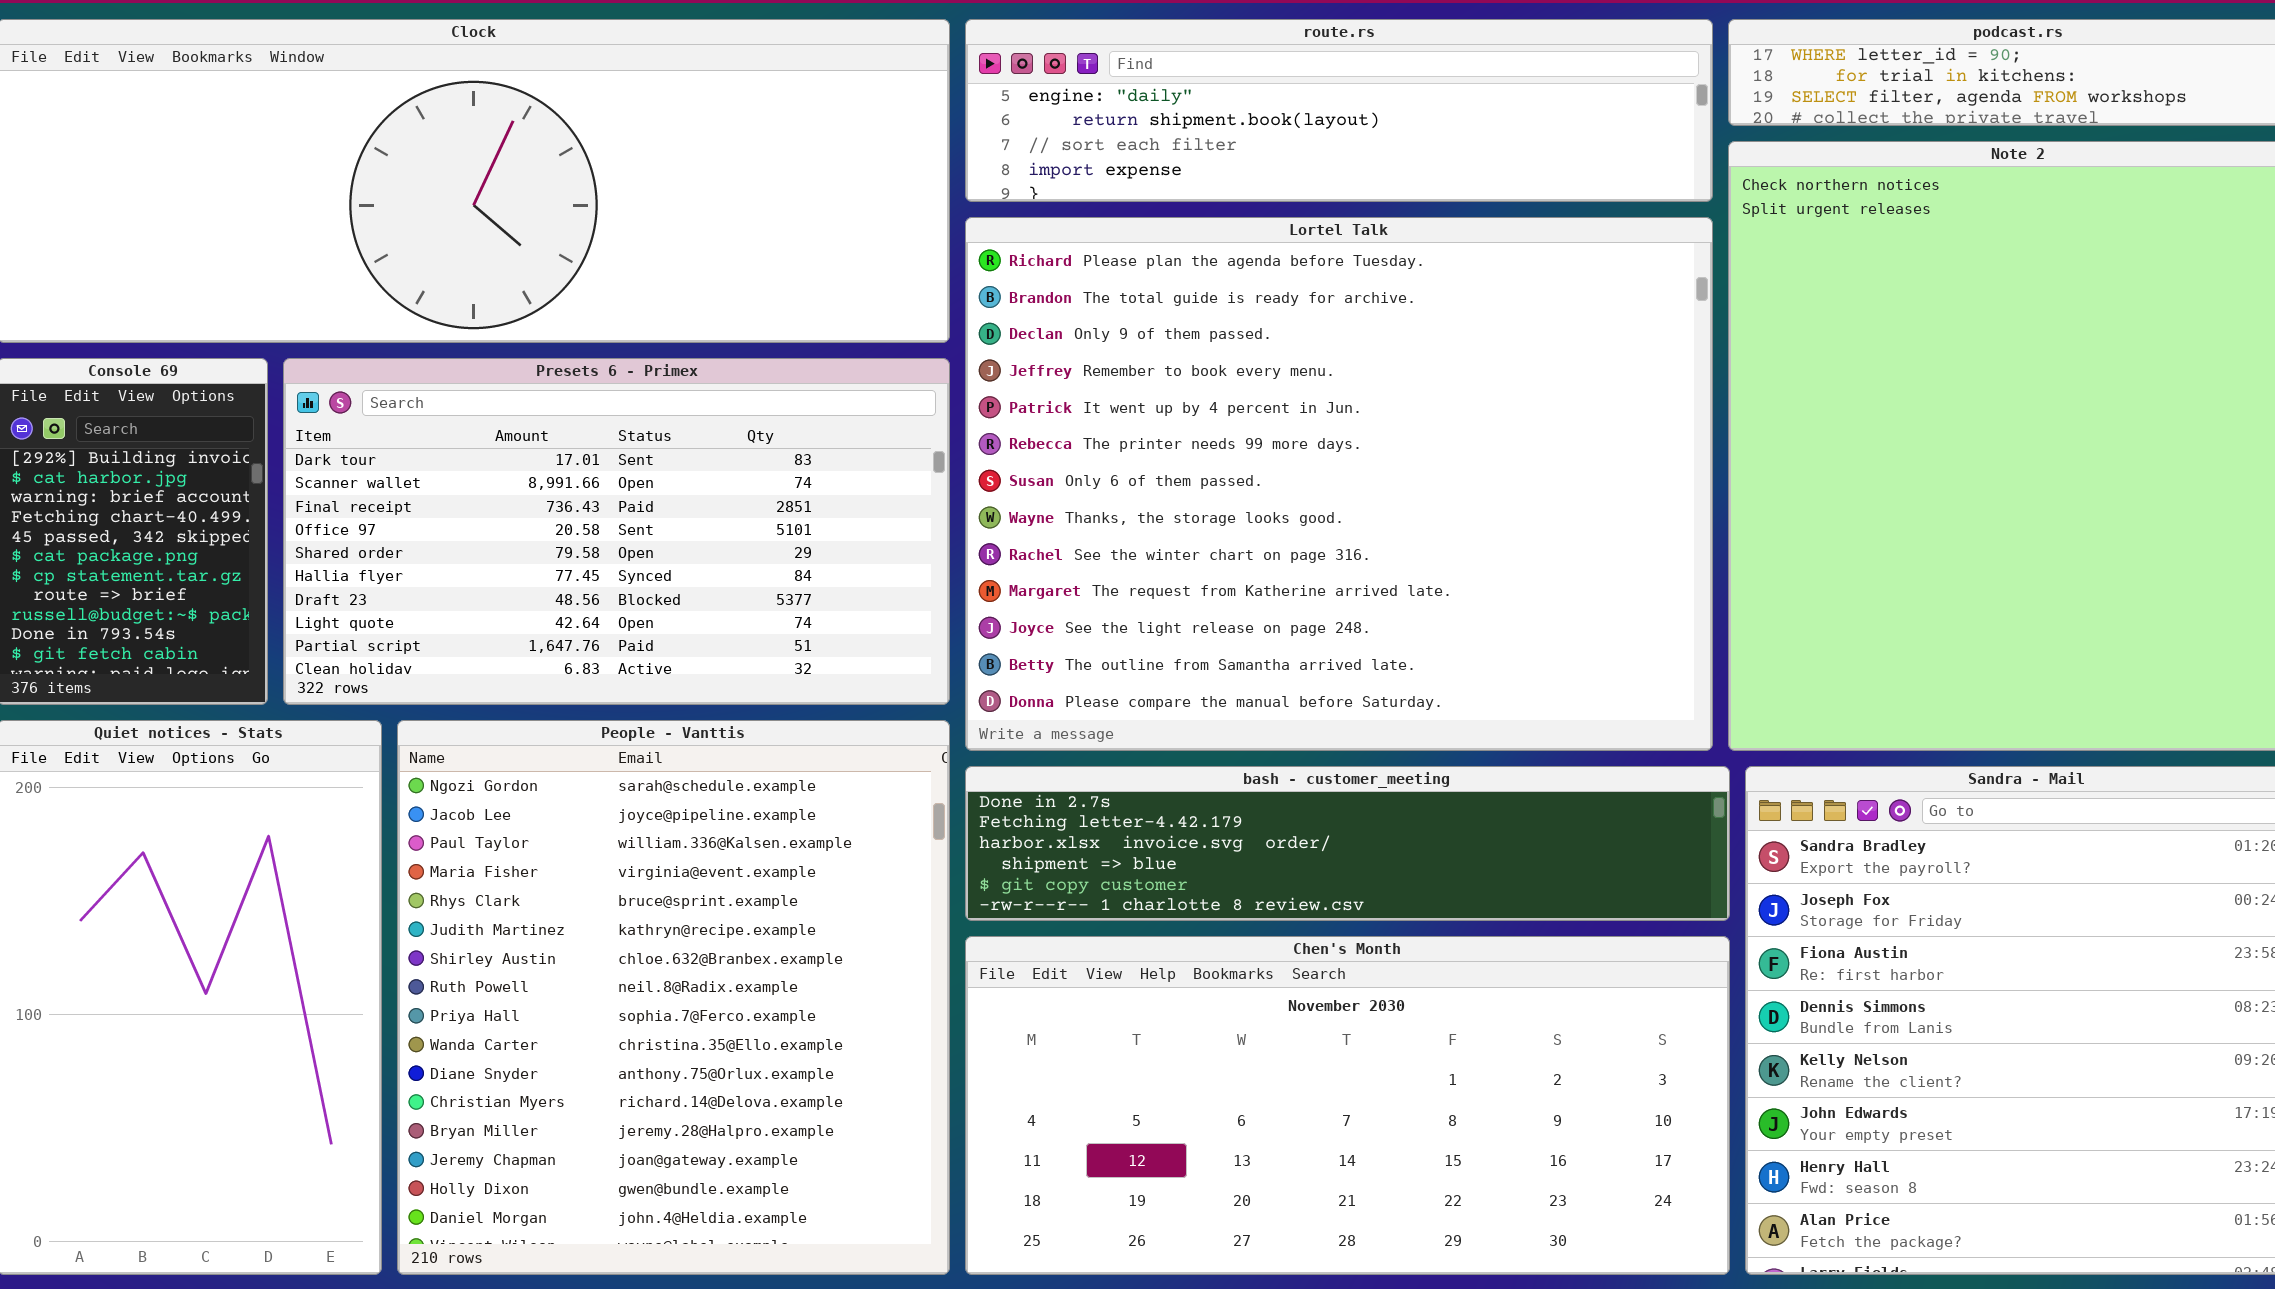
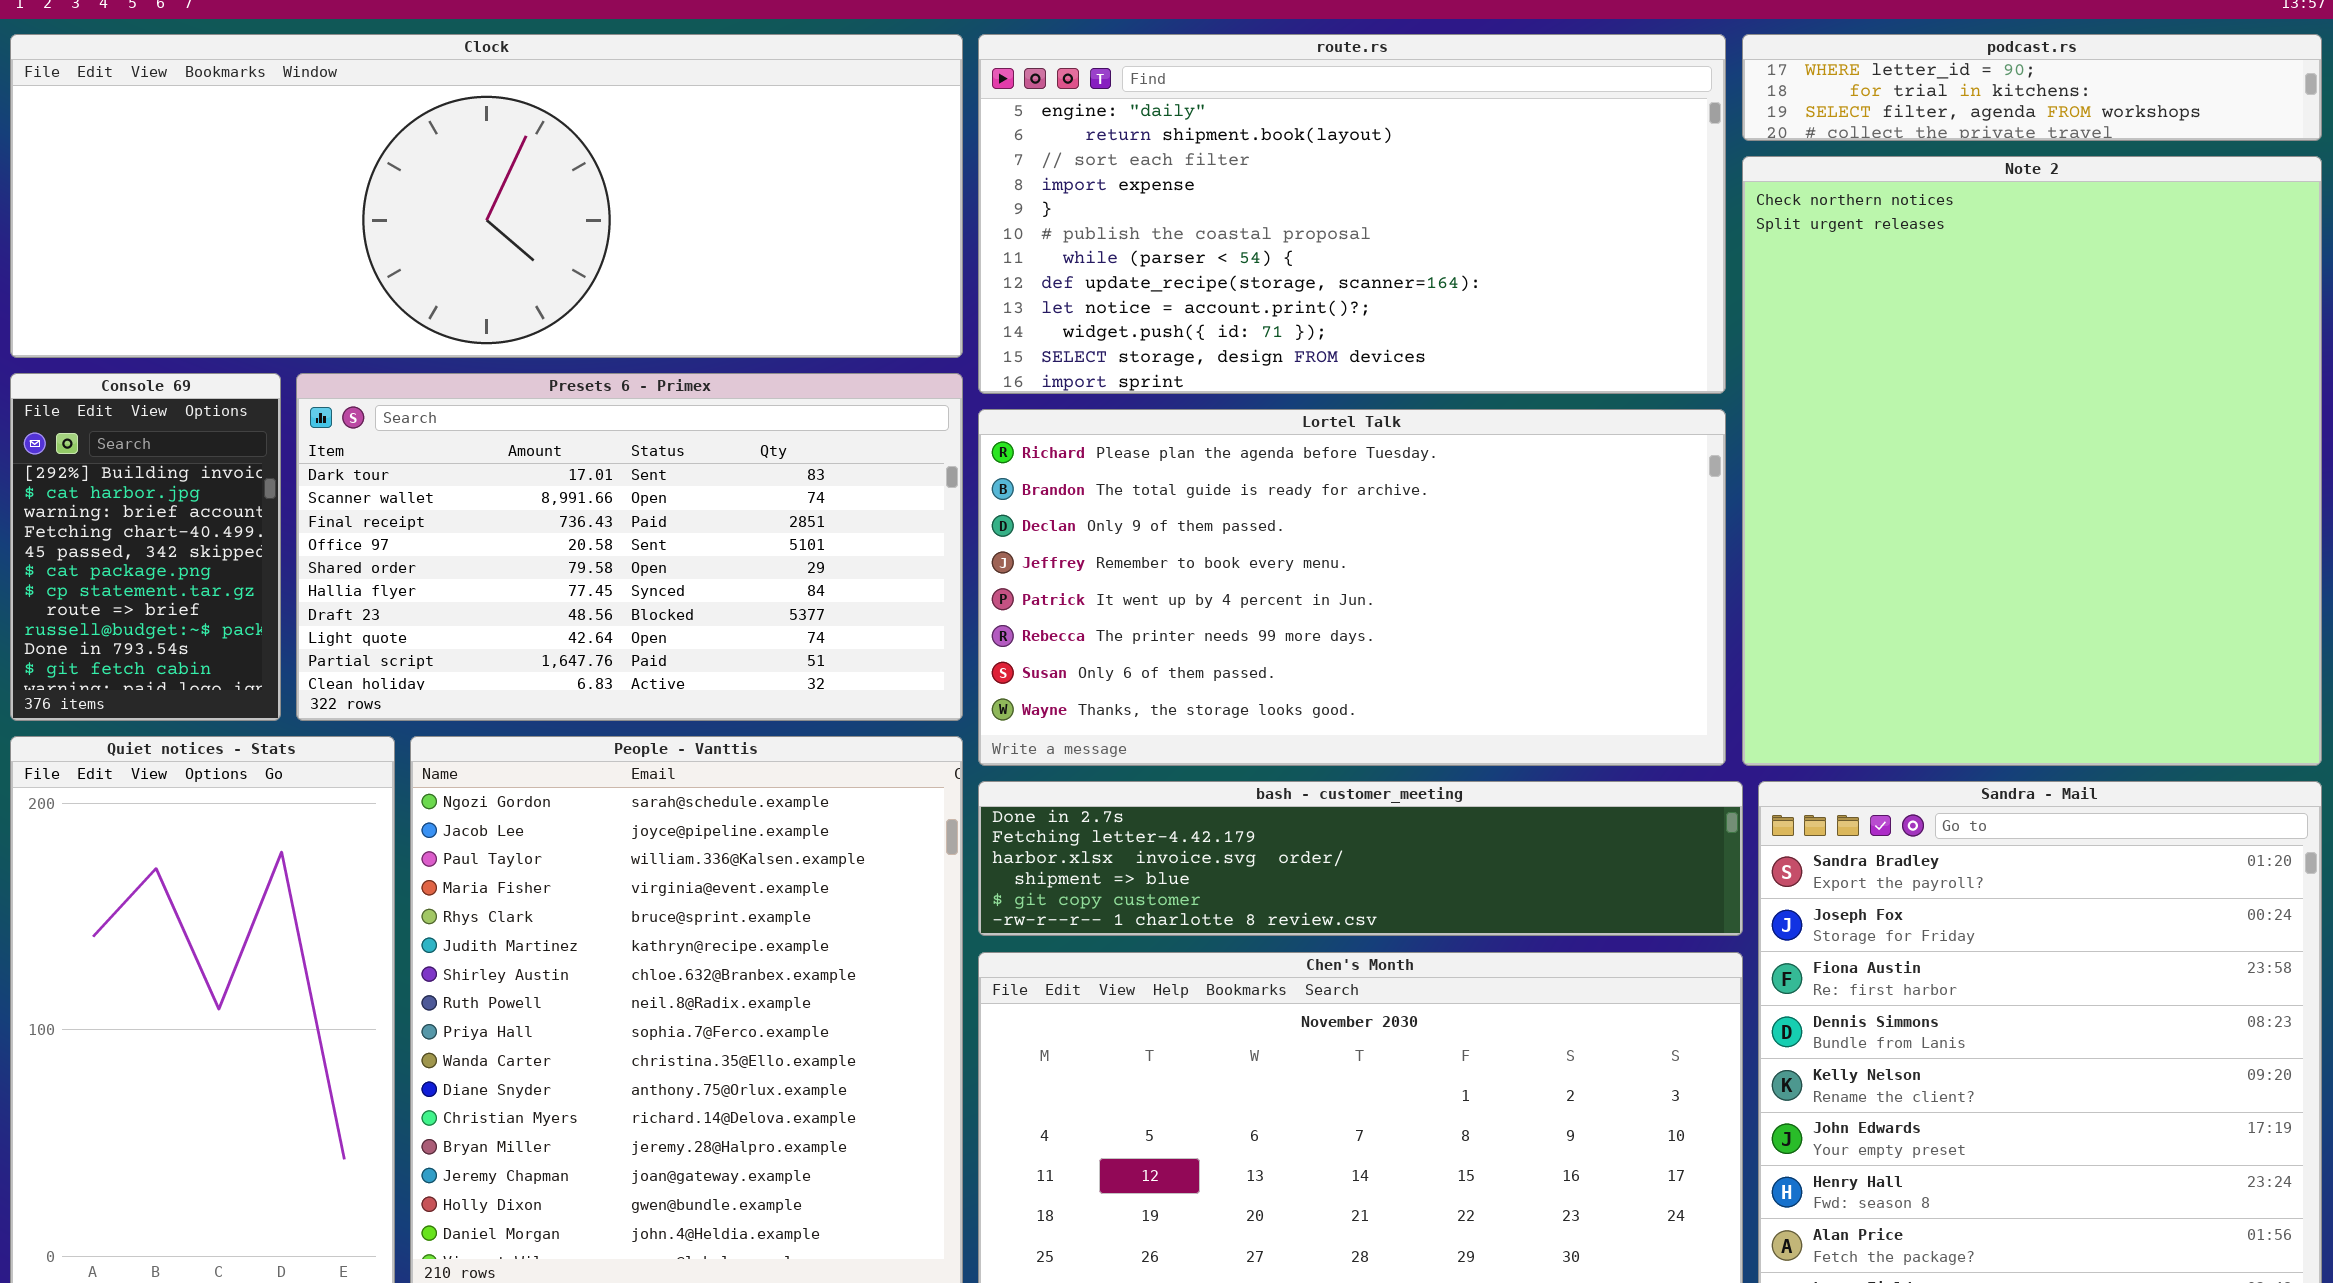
route.rs: [965,19,1713,202] -> [978,34,1726,394], resized
Lortel Talk: [965,217,1713,751] -> [978,409,1726,766], resized

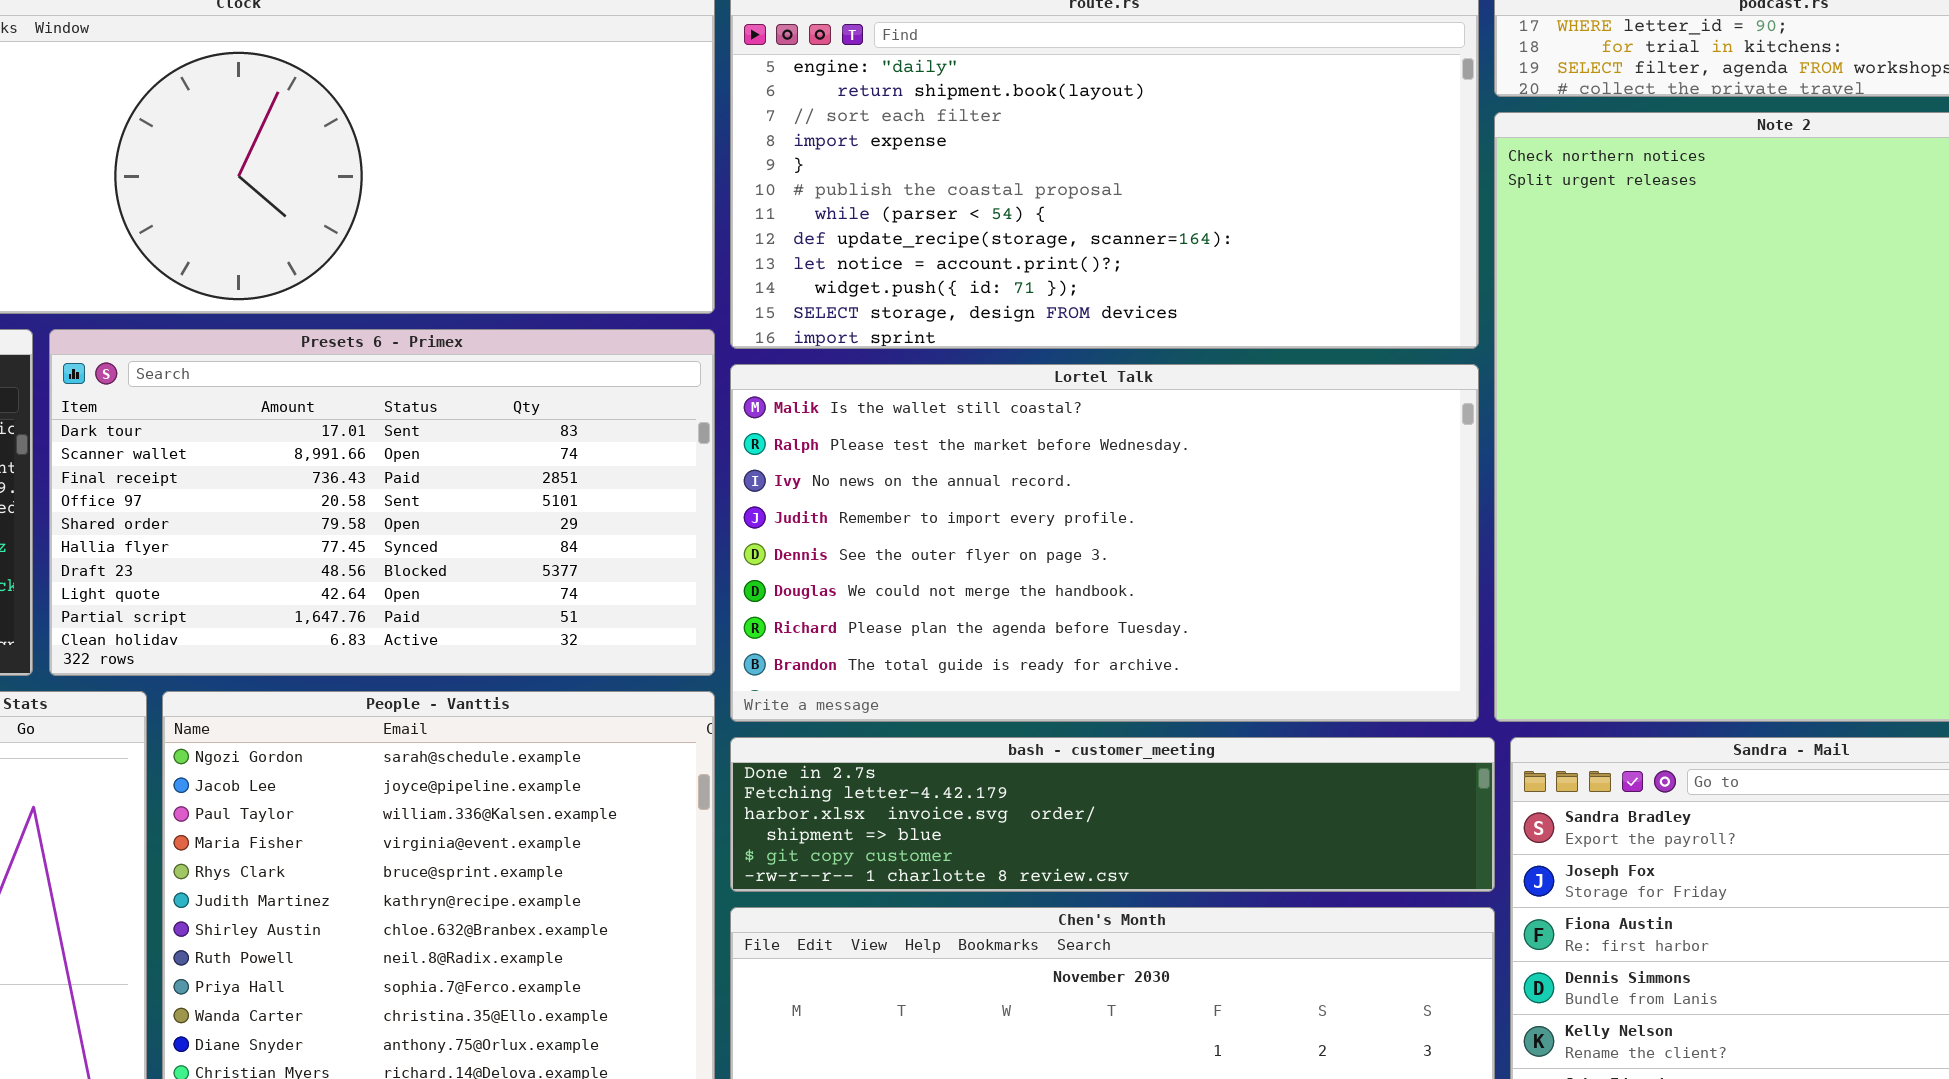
Lortel Talk: [978,409,1726,766] -> [730,364,1479,722], scrolled up 6 rows

